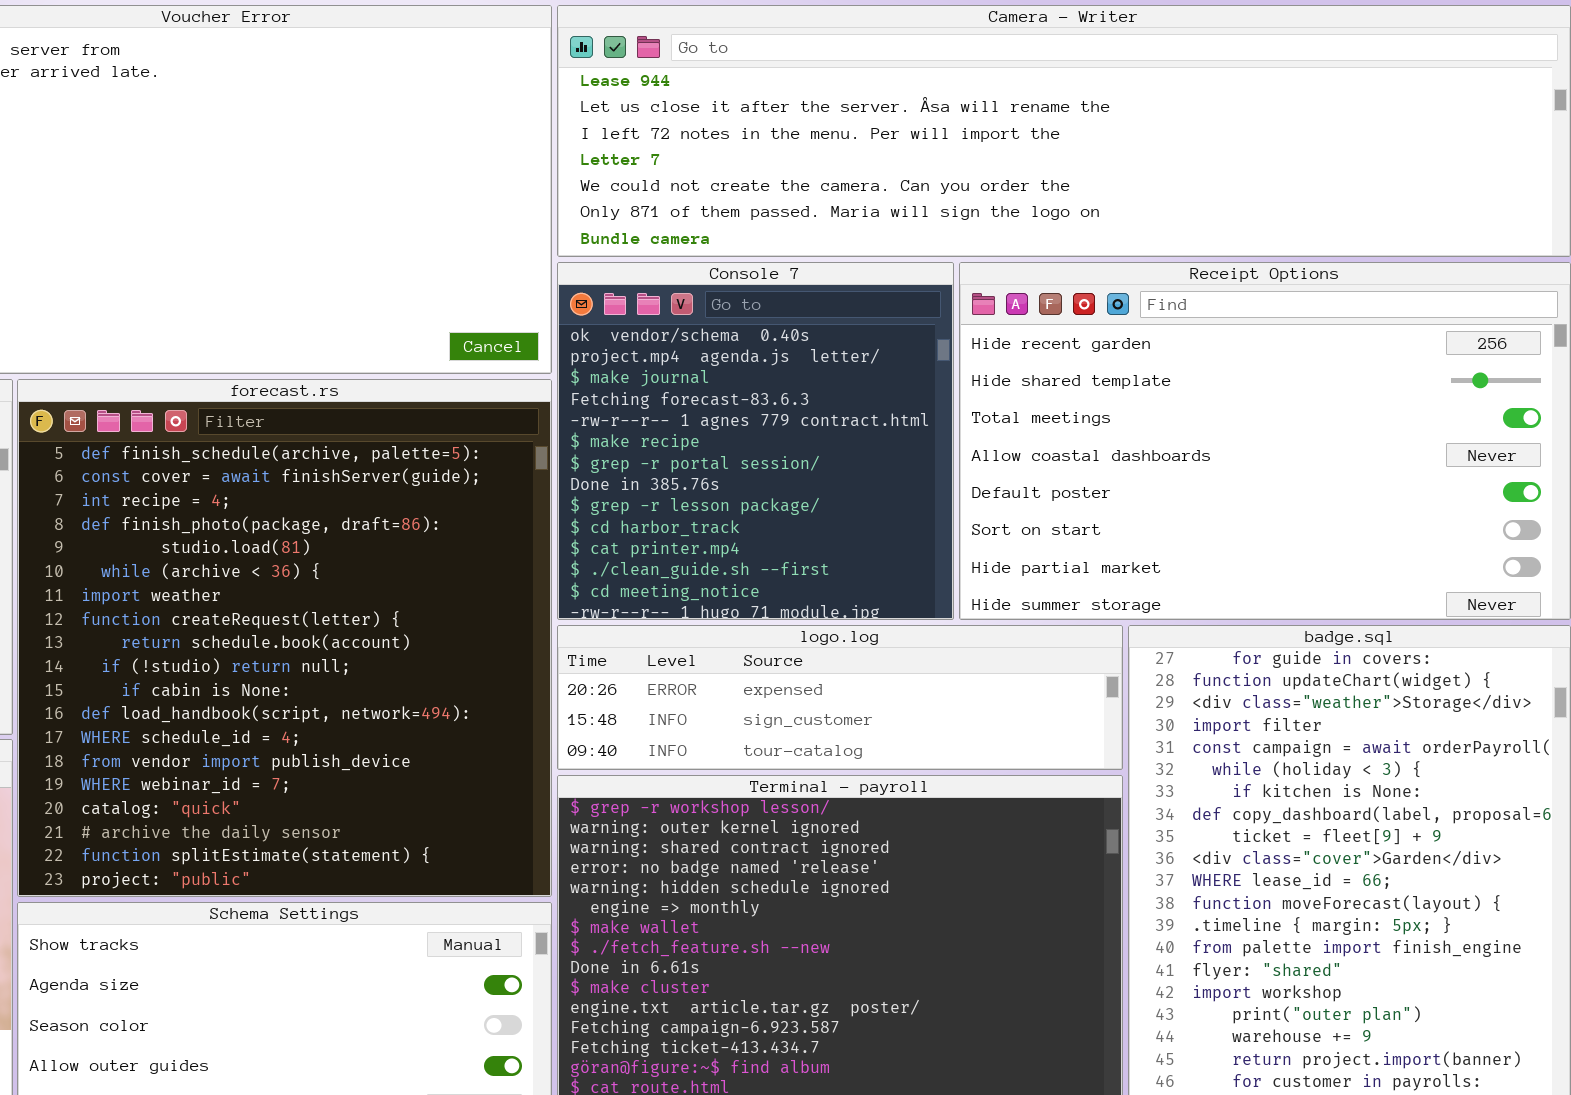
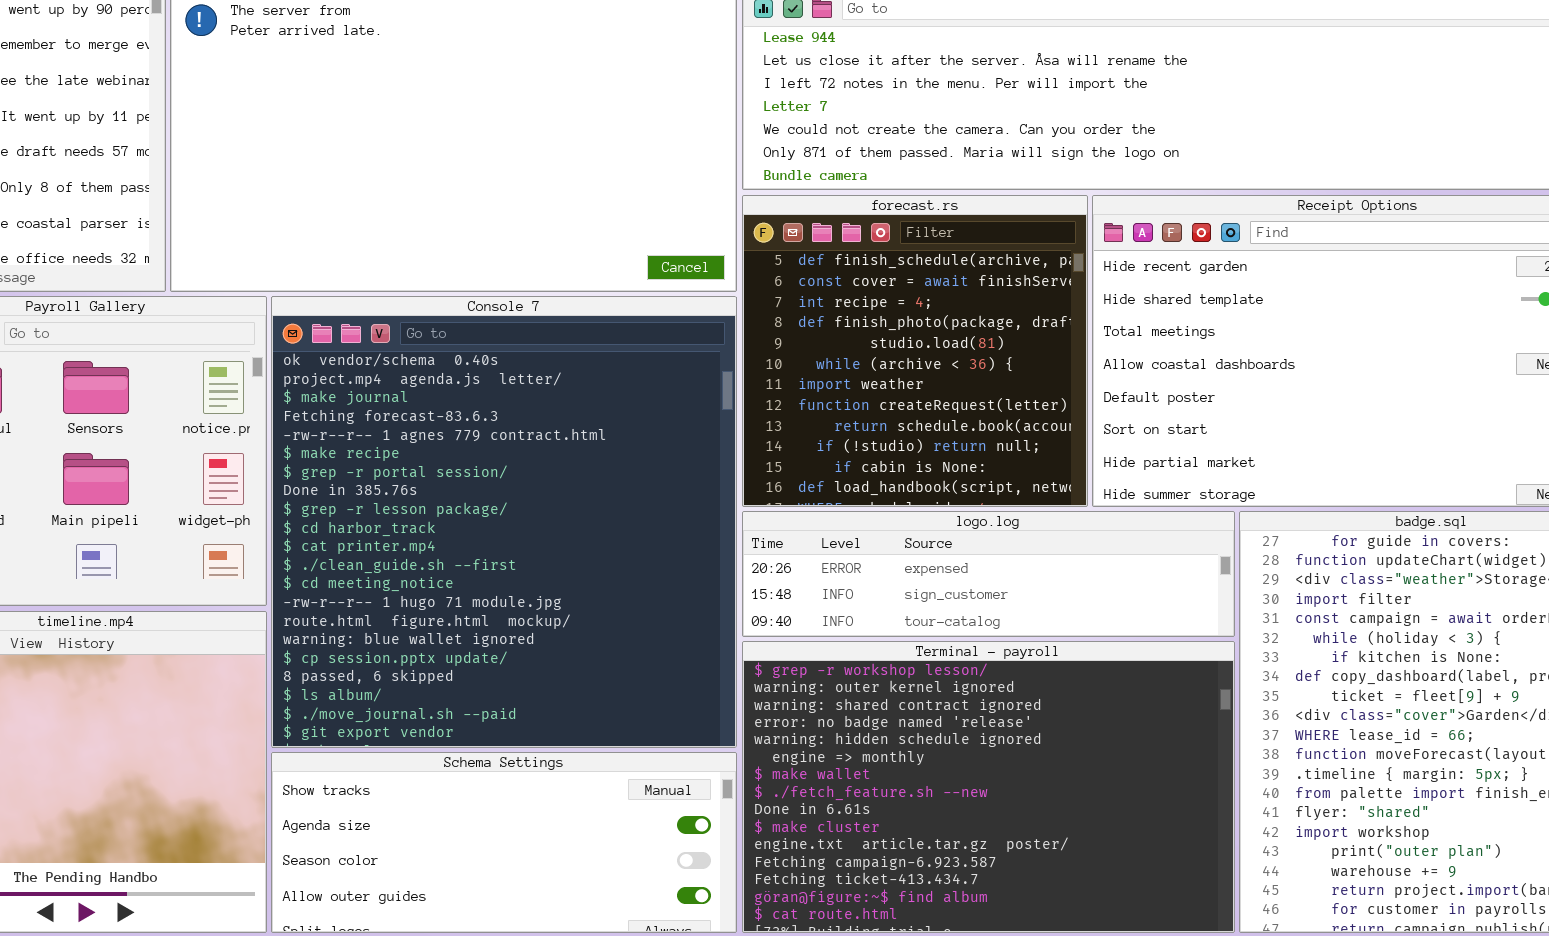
Console 7: [557,262,954,620] -> [271,296,737,748], moved, resized
forecast.rs: [17,379,552,897] -> [742,195,1088,507], moved, resized

